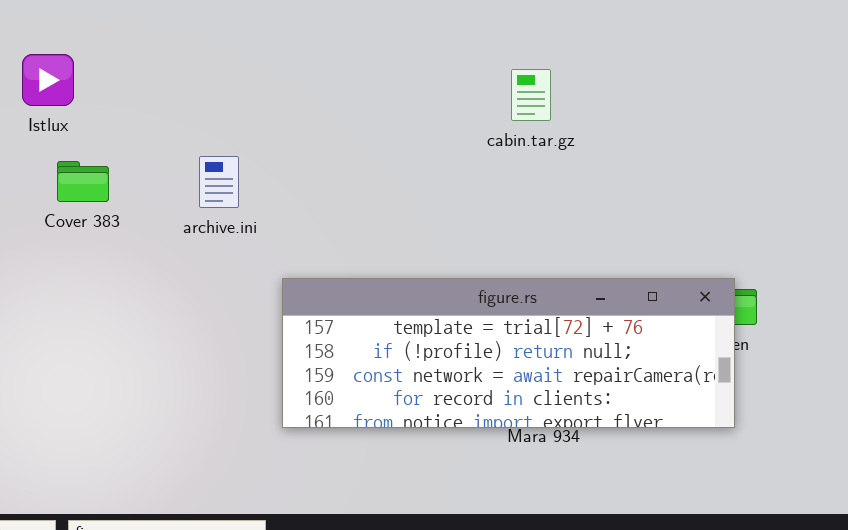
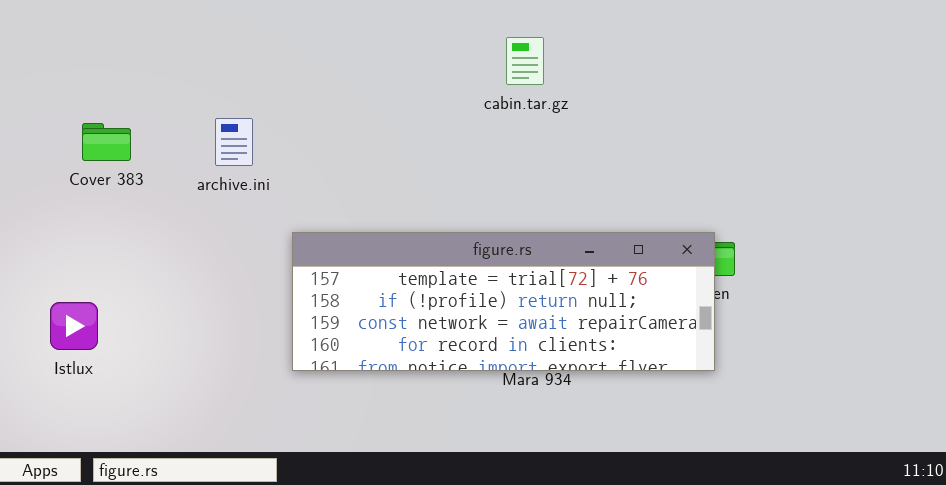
Istlux: [22,54,74,106] -> [50,302,98,350], moved

